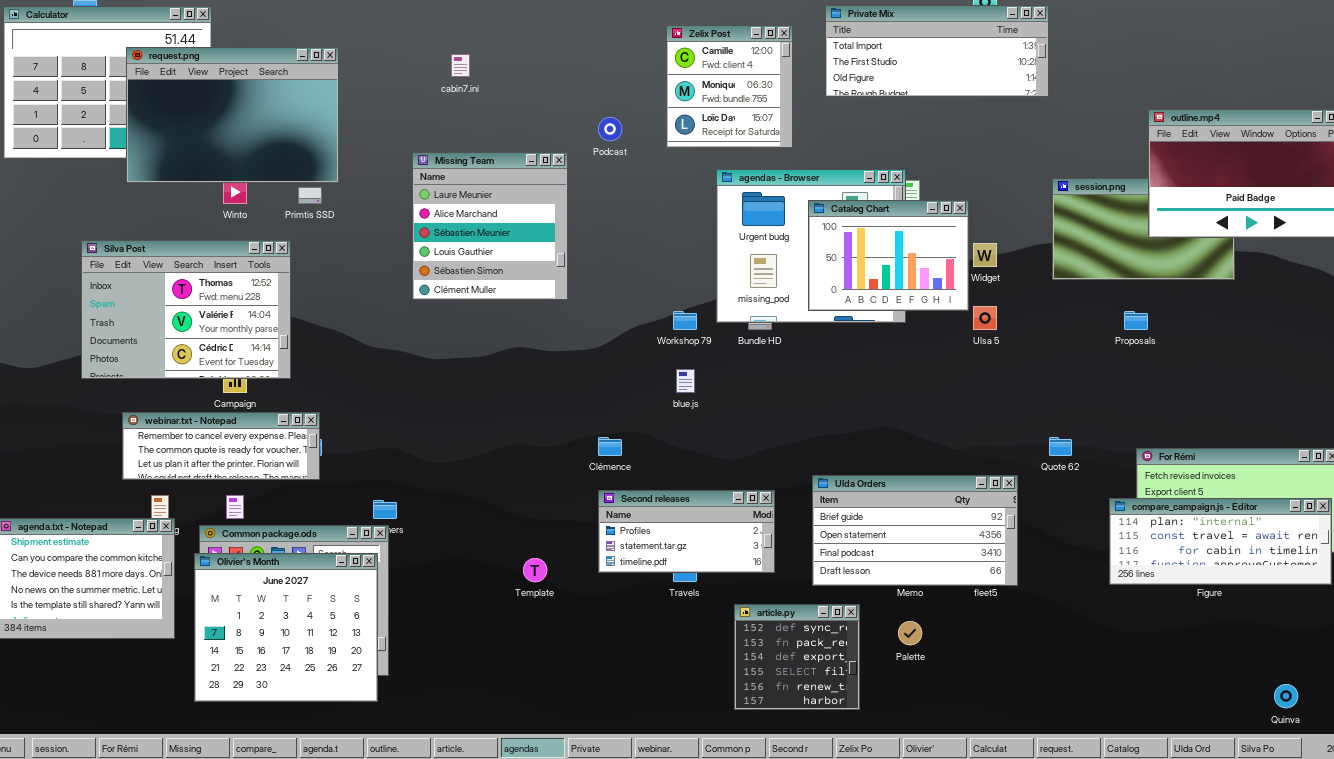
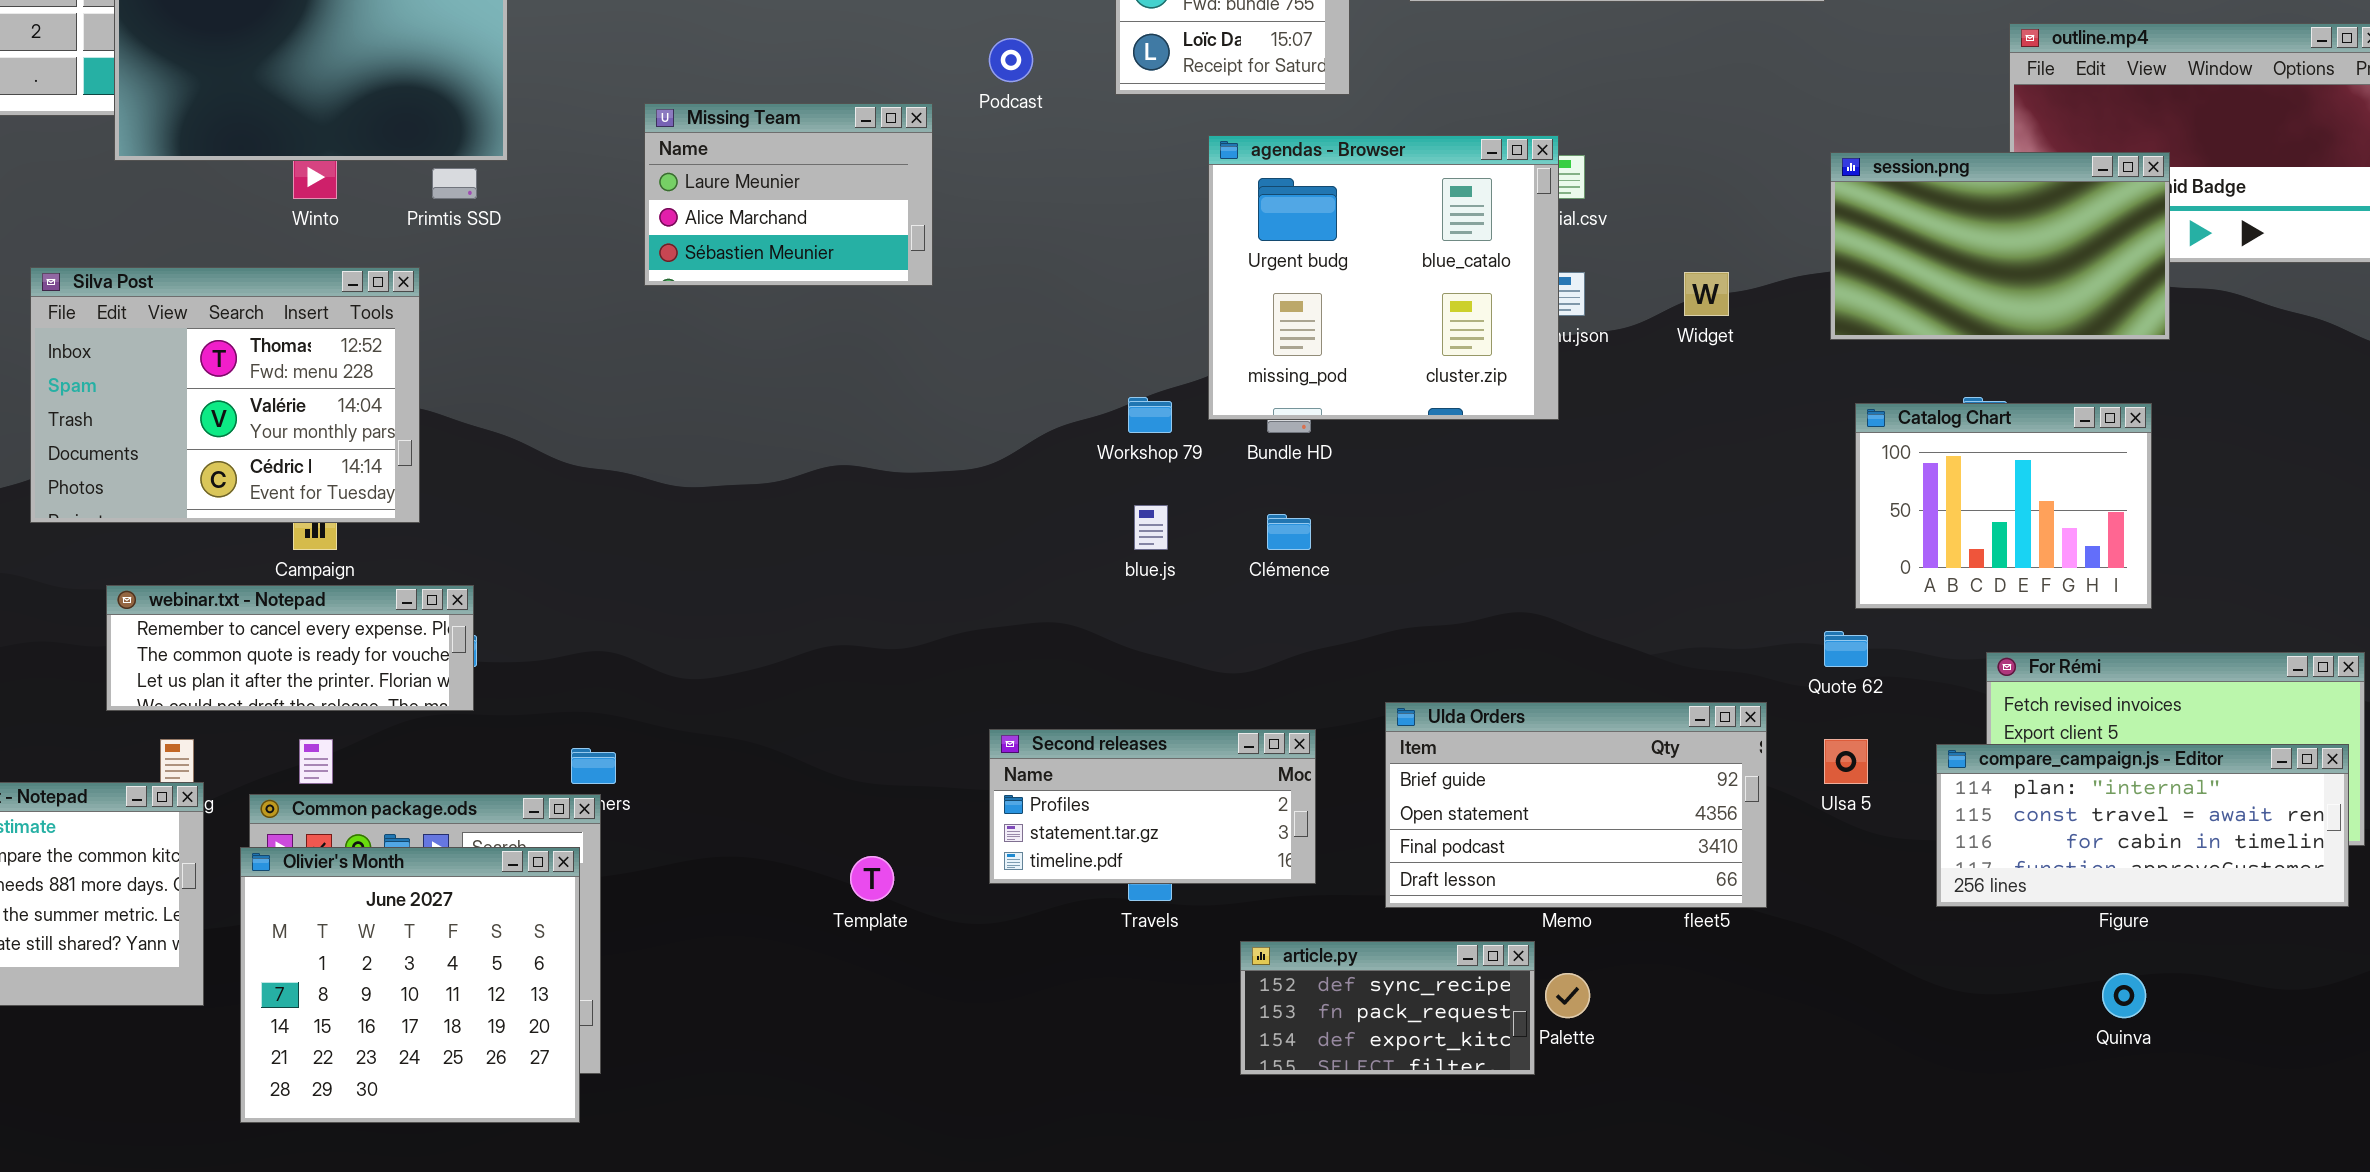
Missing Team: [412,152,568,300] -> [644,103,933,286], resized
session.png: [1052,178,1235,280] -> [1830,152,2170,340], raised
Catalog Chart: [808,200,969,311] -> [1855,403,2152,609], moved
Ulsa 5: [973,306,997,330] -> [1824,739,1868,784], moved
Clémence: [598,437,622,456] -> [1267,514,1311,550], moved
article.py: [734,604,860,710] -> [1240,941,1535,1075], resized
Quinva: [1274,684,1298,708] -> [2102,973,2146,1018], moved

